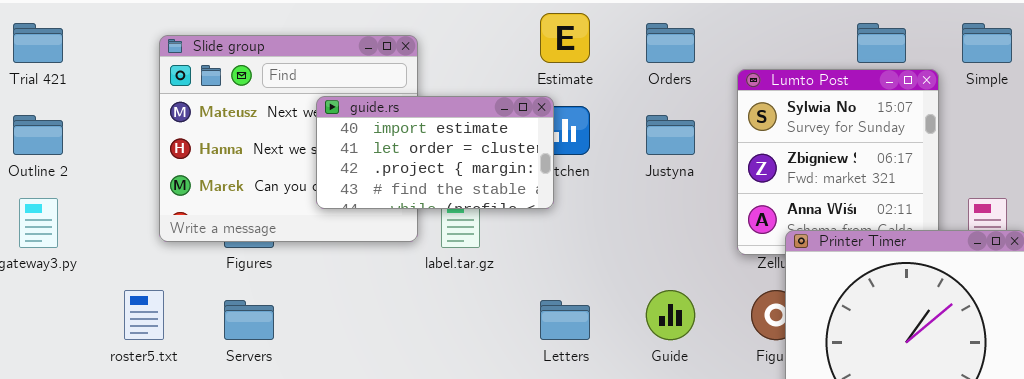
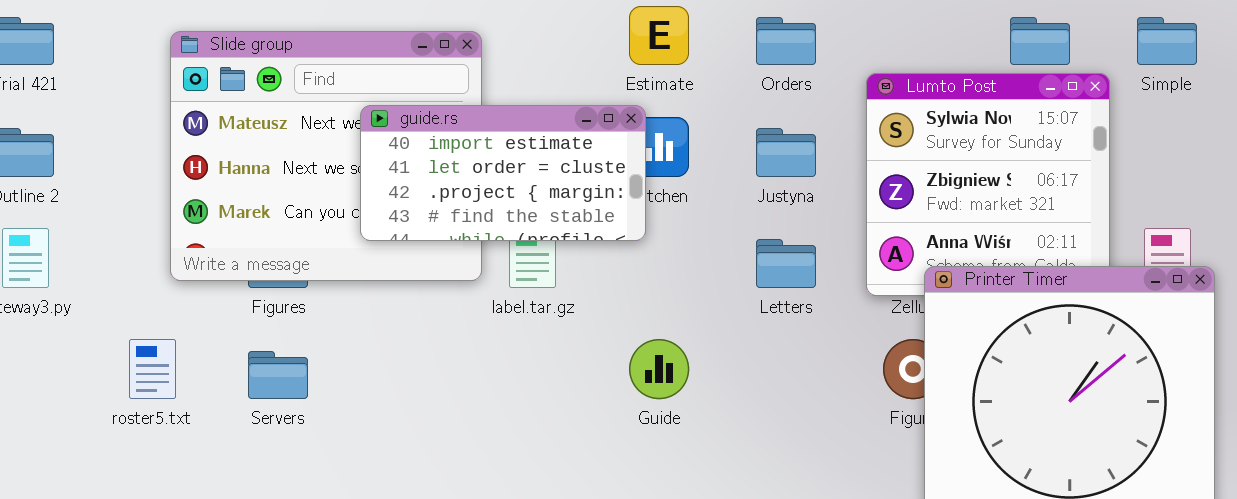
Guide: [646,290,695,340] -> [629,339,689,399], moved
Letters: [540,300,590,340] -> [756,239,816,288], moved

